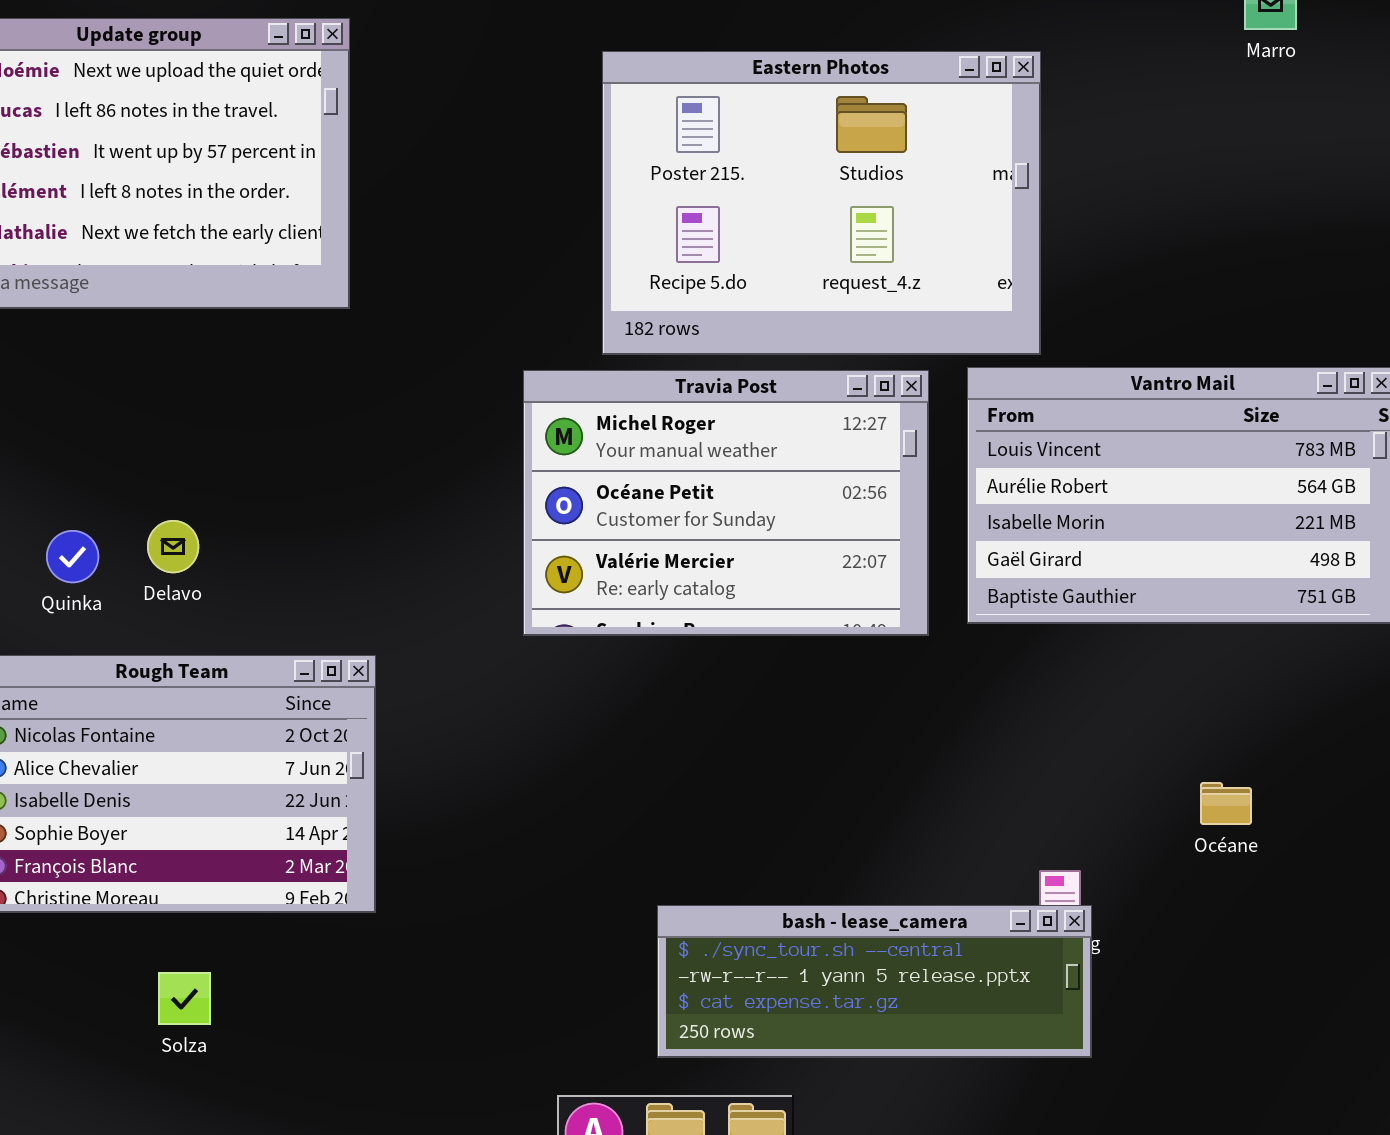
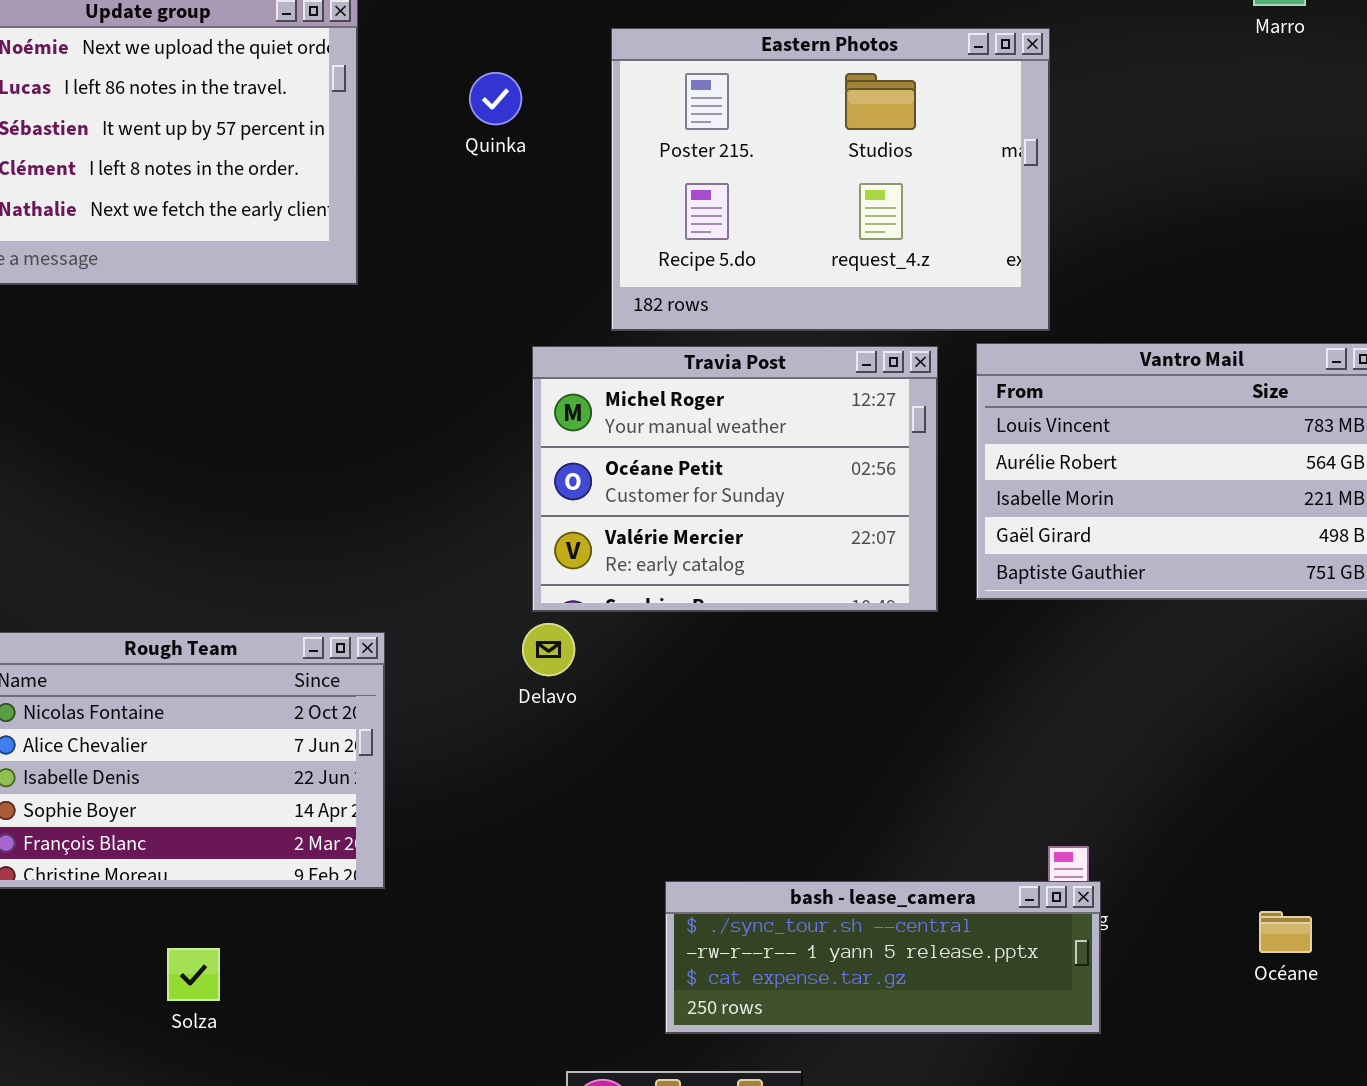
Delavo: [147,520,199,573] -> [522,623,575,676], moved
Quinka: [46,530,99,583] -> [469,72,522,125], moved
Océane: [1200,782,1252,825] -> [1259,911,1312,953], moved

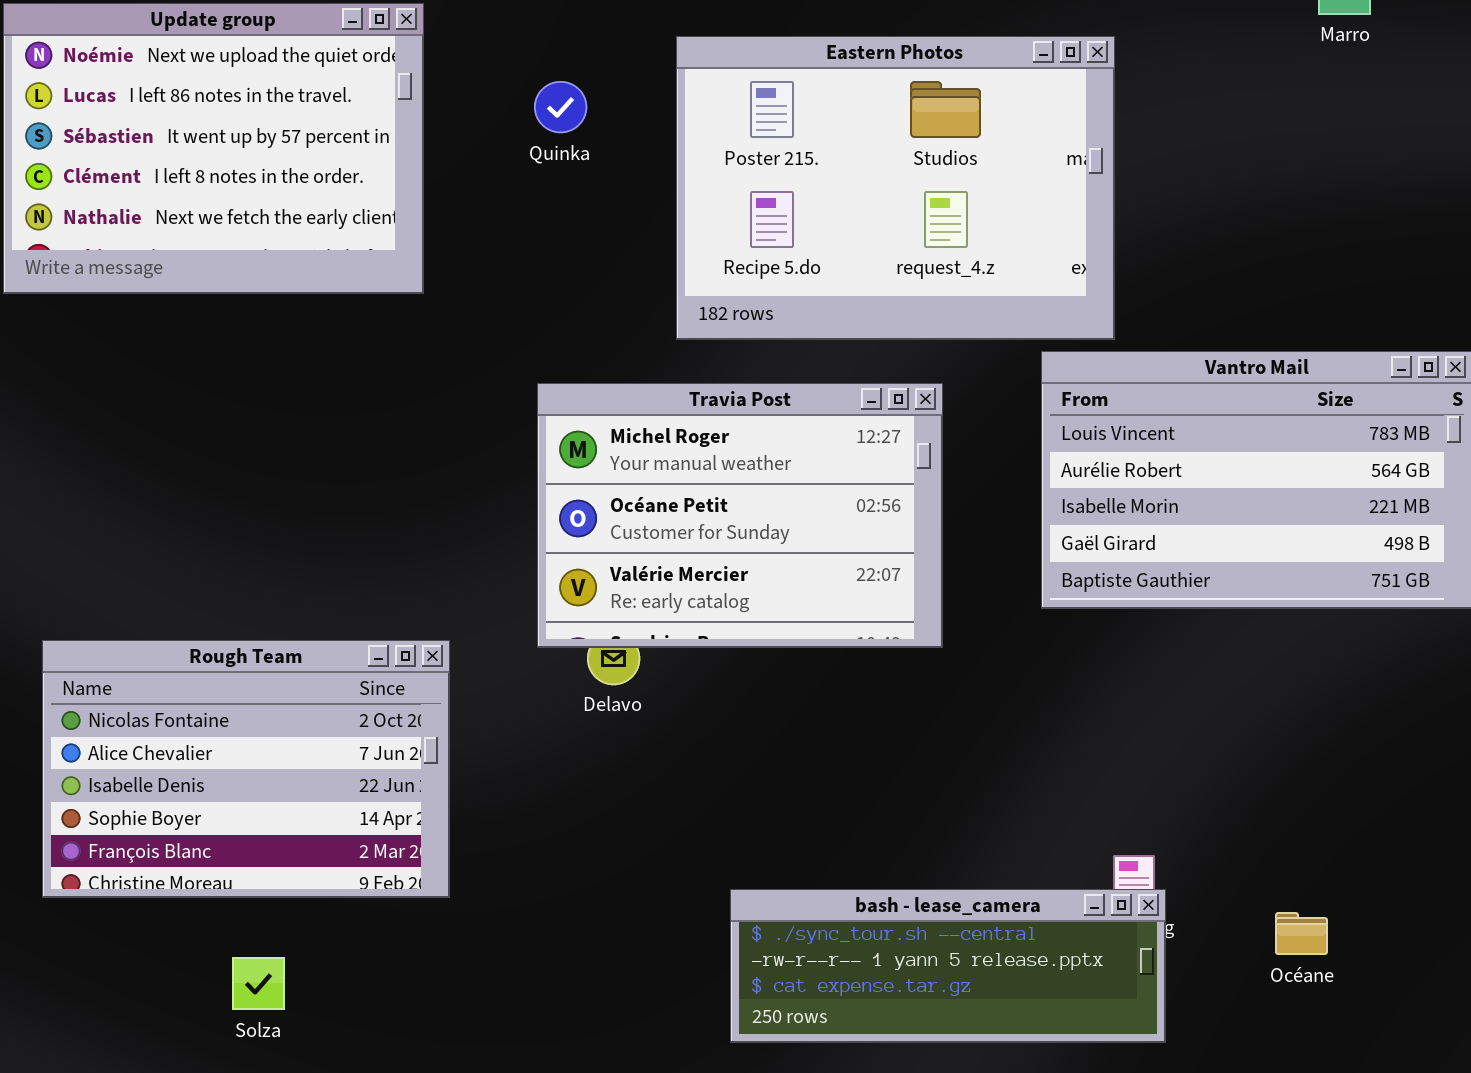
Travia Post: [532,346,938,612] -> [537,383,943,648], moved
Océane: [1259,911,1312,953] -> [1275,912,1328,955], moved

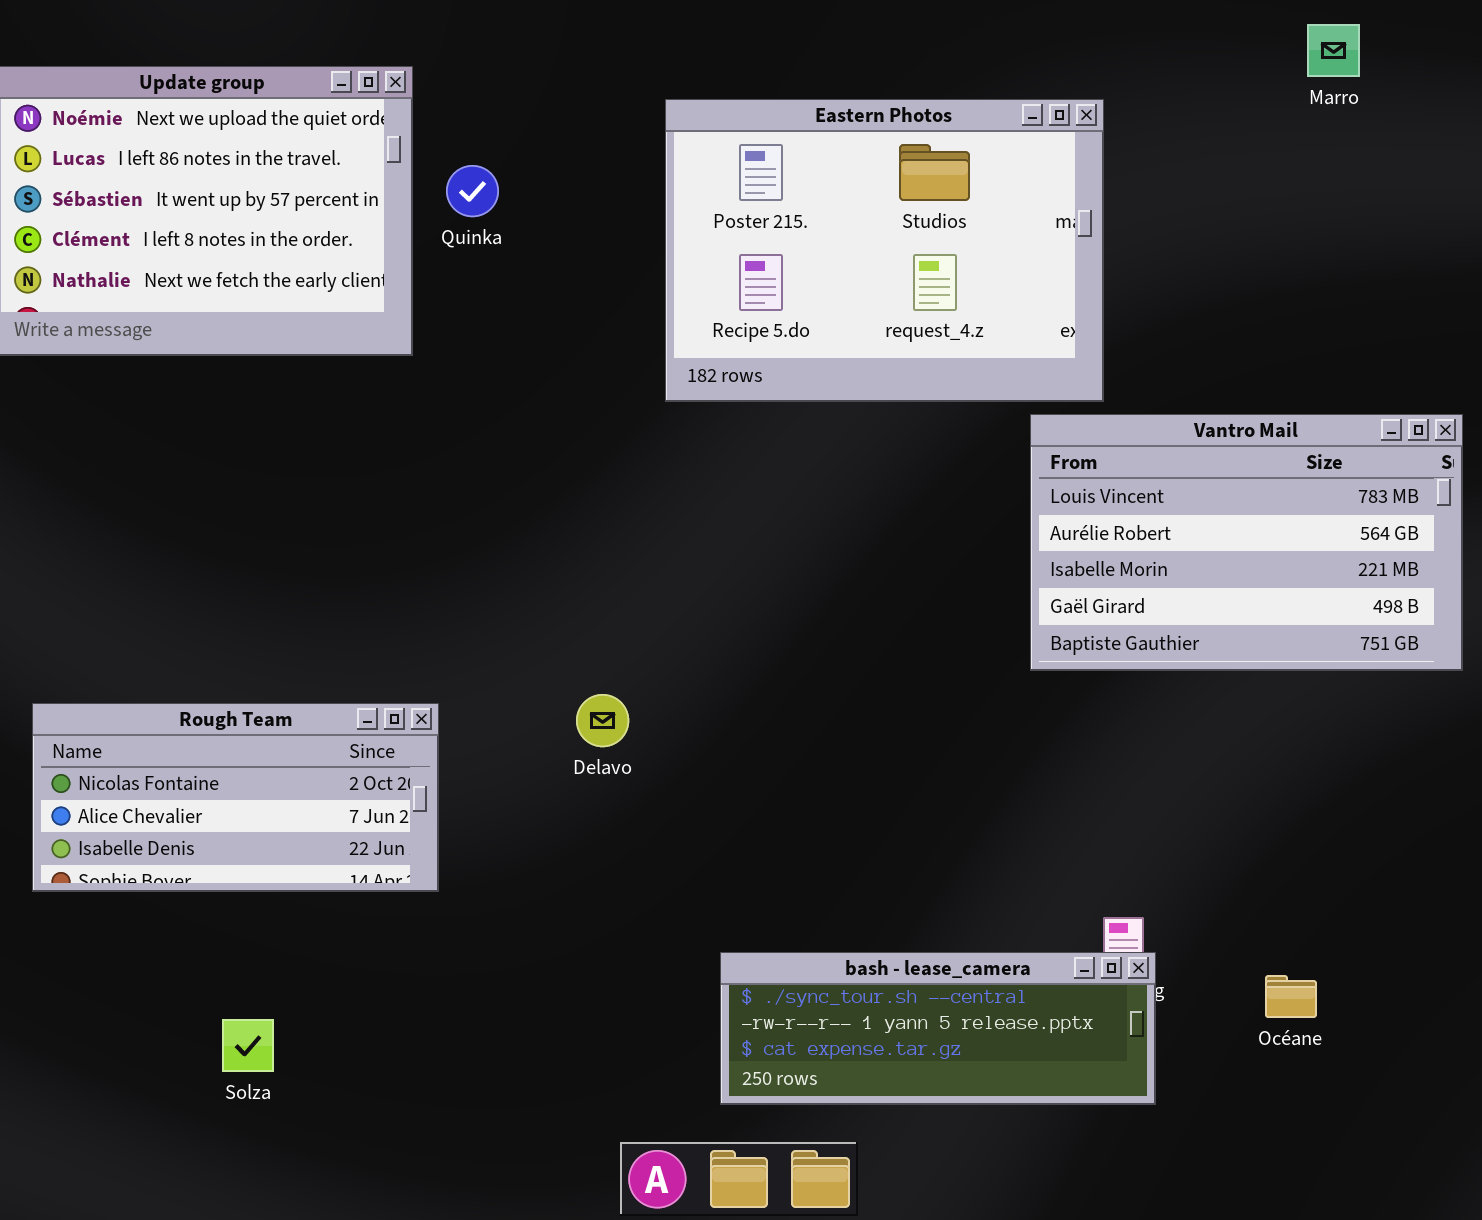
Quinka: [534,81,587,133] -> [446,165,499,217], moved
Travia Post: [537,383,943,648] -> none, closed
Rough Team: [42,640,450,898] -> [32,703,439,892], resized

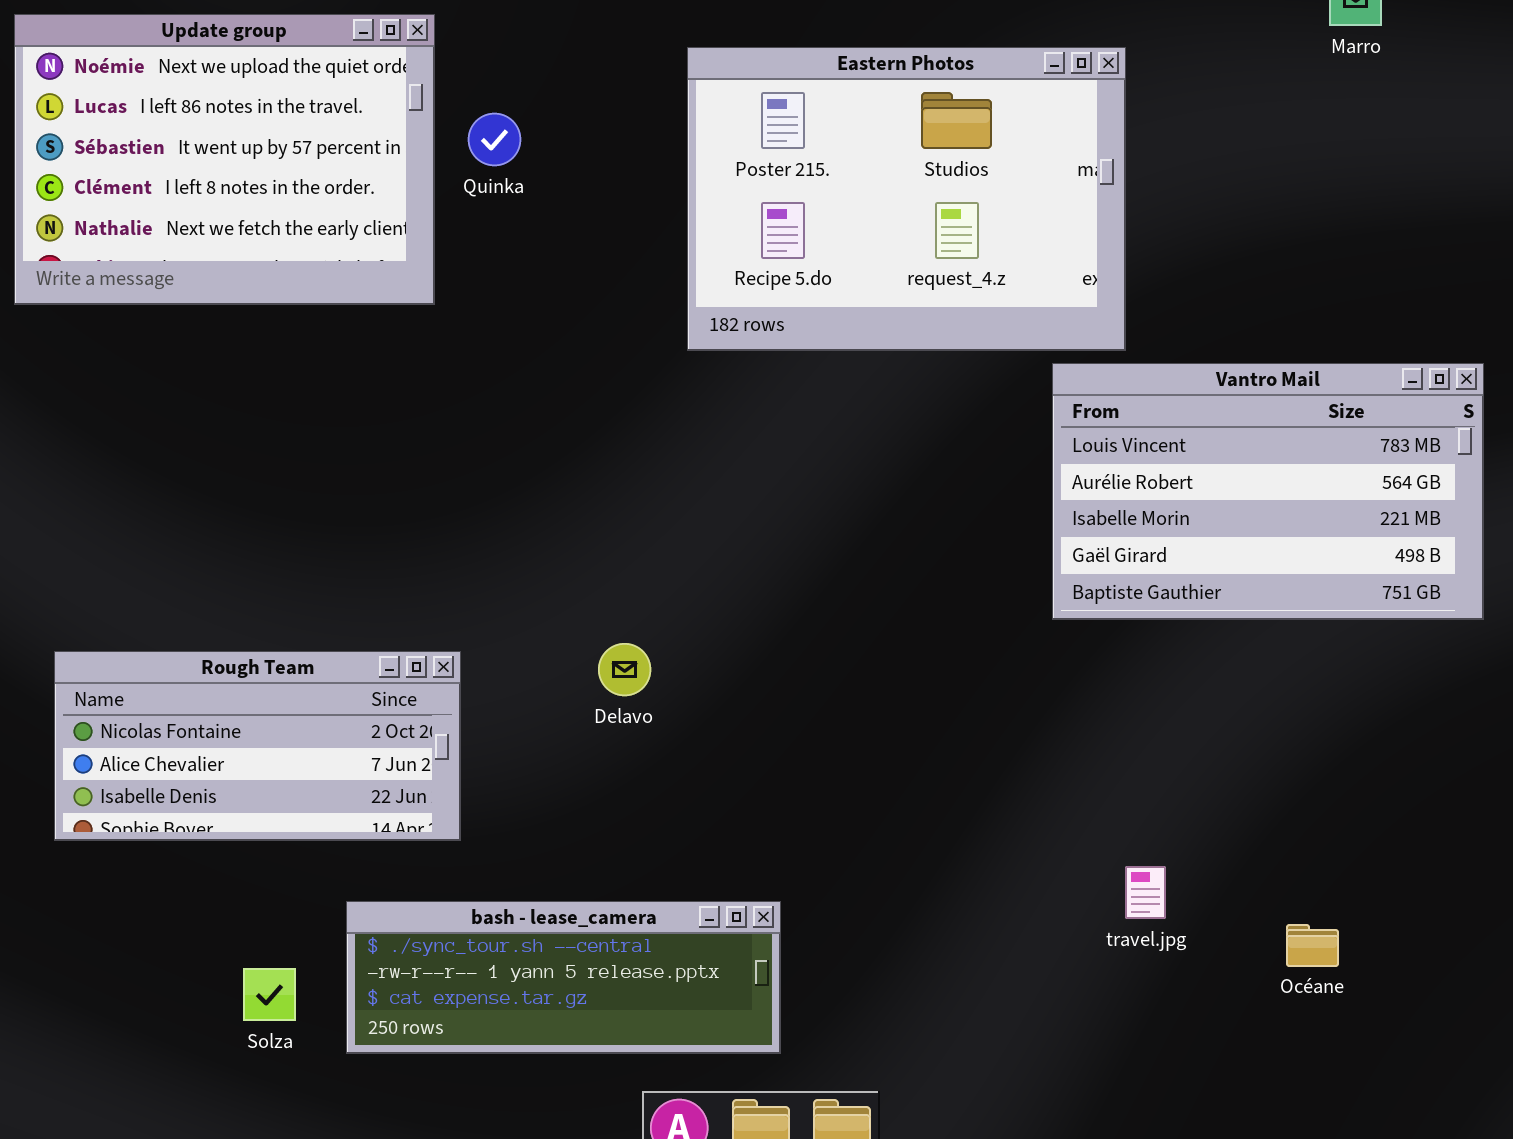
bash - lease_camera: [720,952,1156,1105] -> [346,901,781,1054], moved

